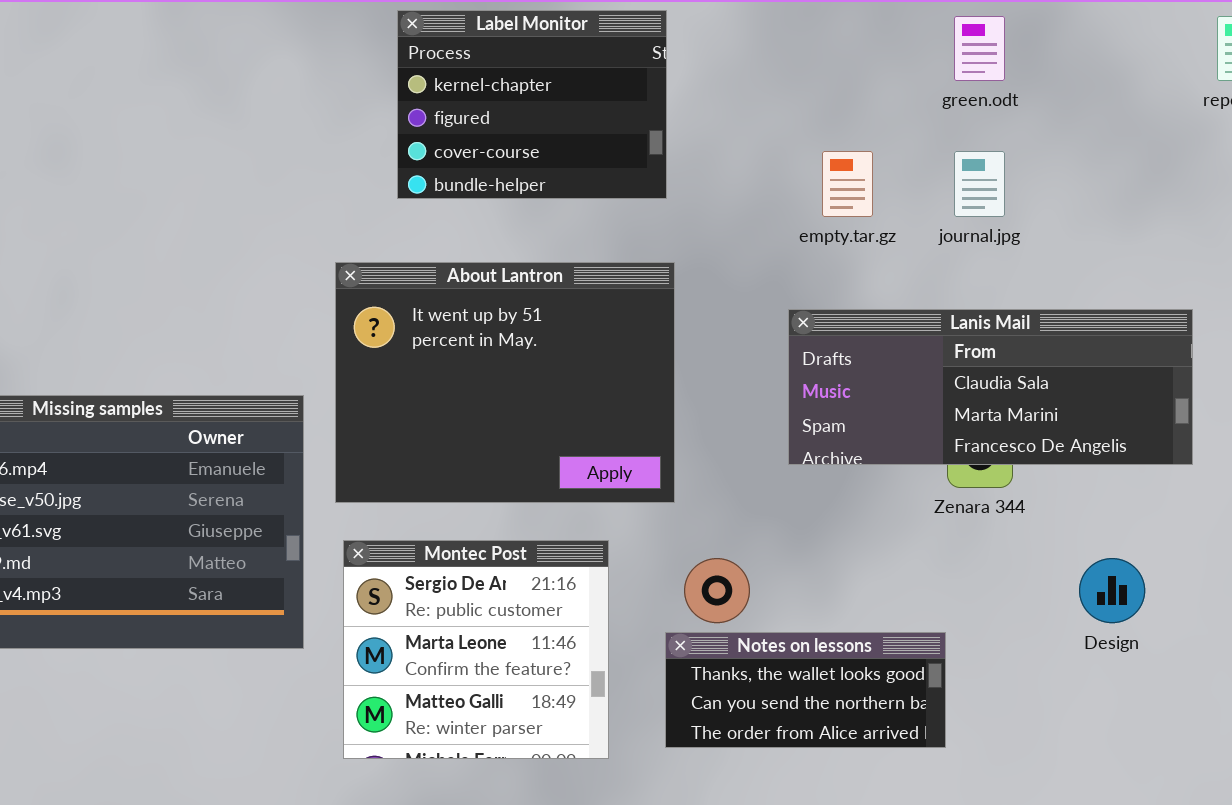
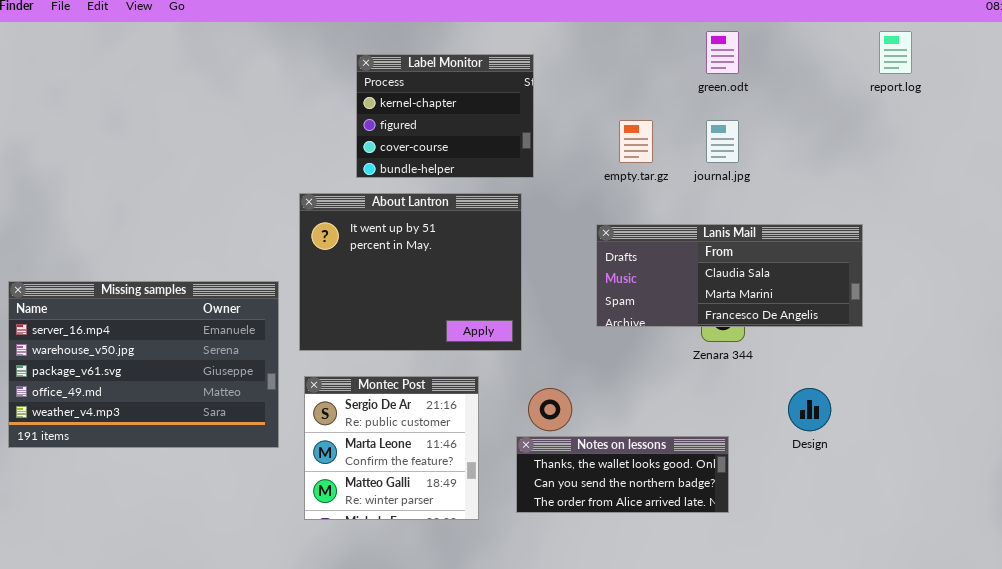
Label Monitor: [397,10,667,199] -> [356,54,534,178], moved
Notes on lessons: [665,632,946,748] -> [516,436,729,513], resized

